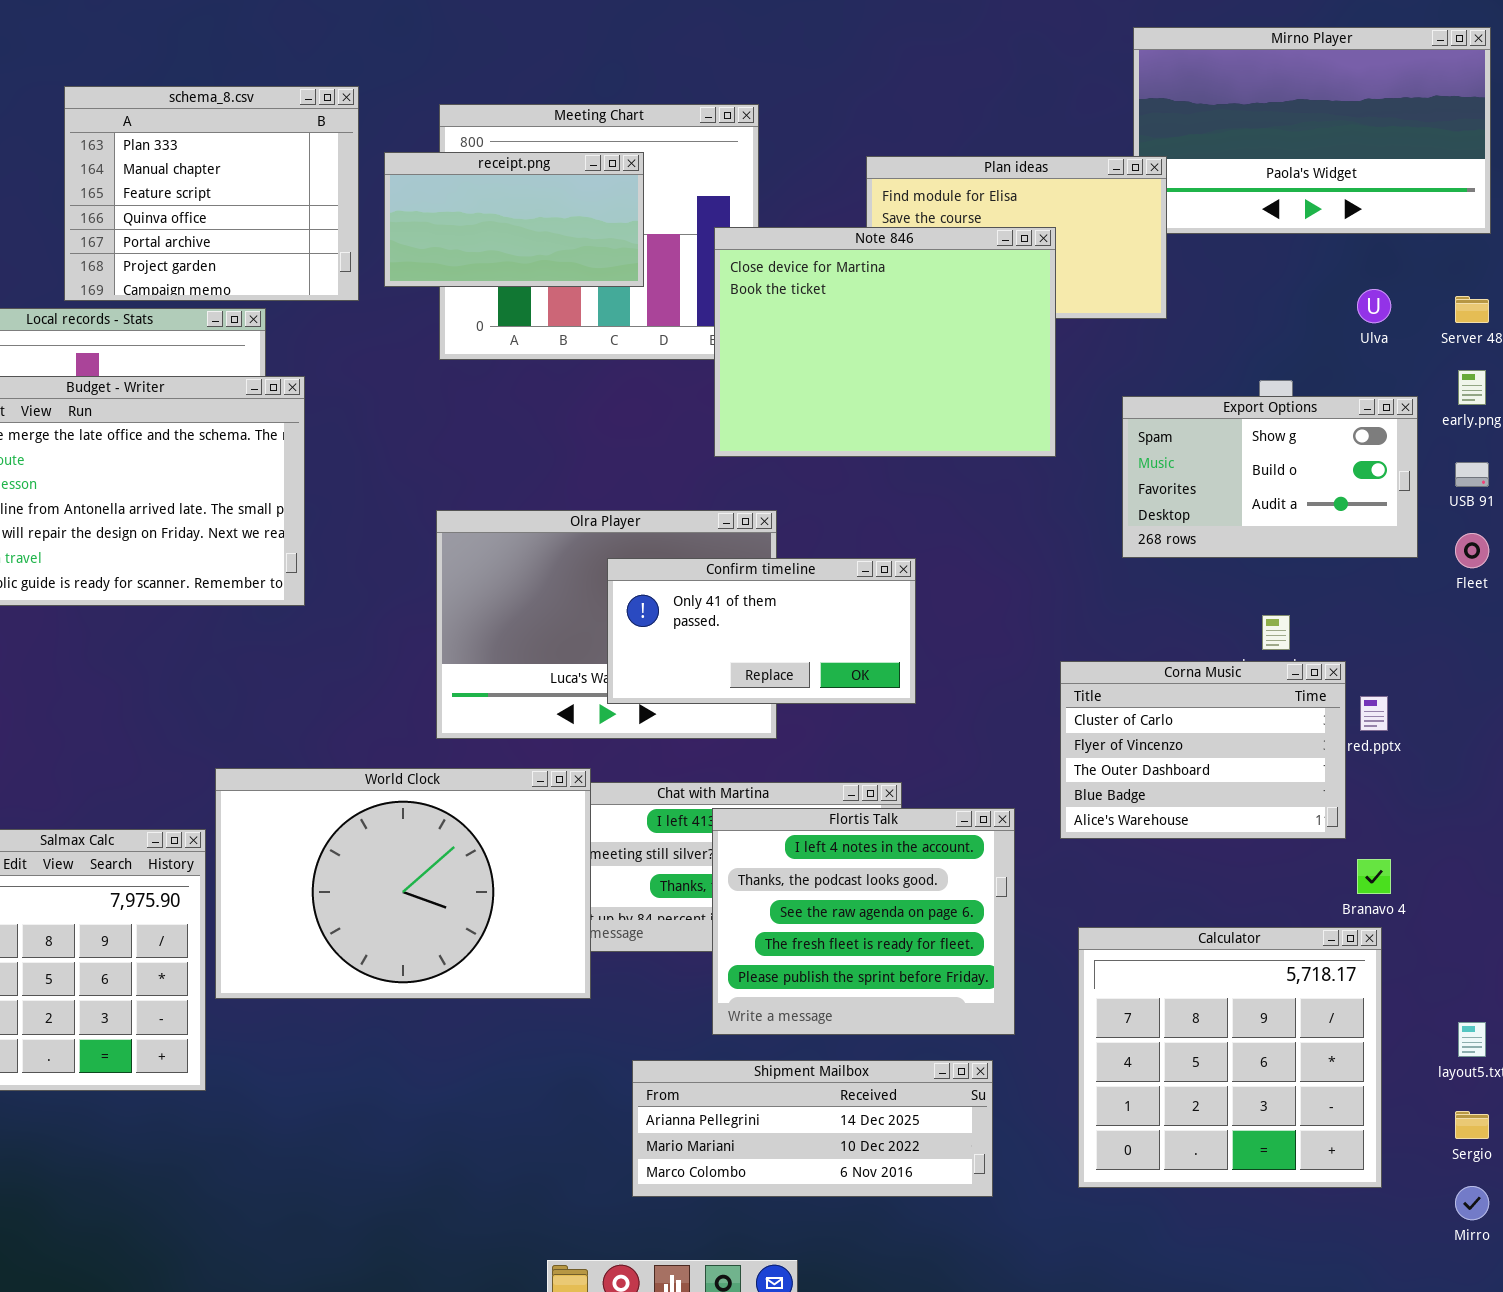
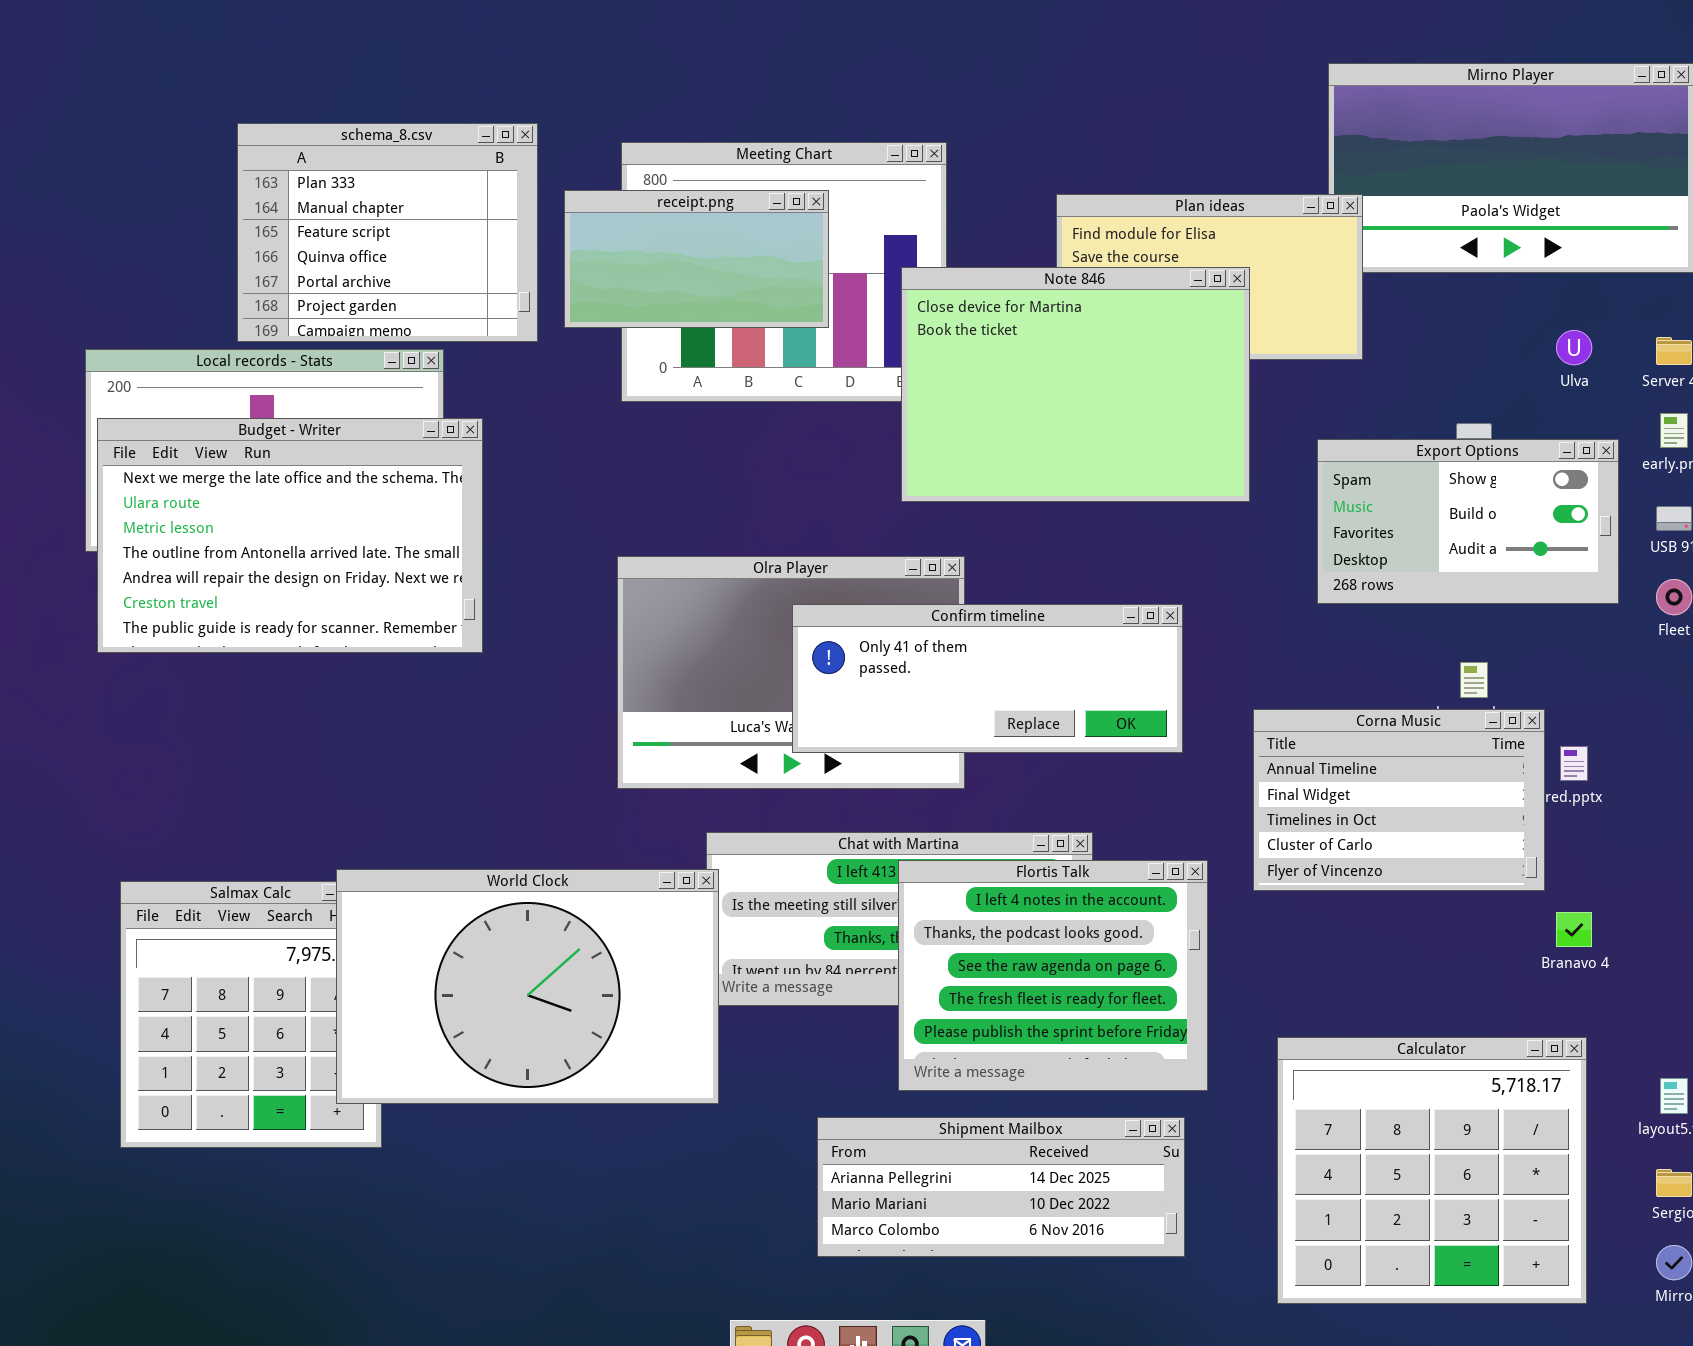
Confirm timeline: [607,558,916,704] -> [792,604,1183,753], resized
Corna Music: [1060,661,1346,839] -> [1253,709,1545,891], scrolled up 3 rows
World Clock: [215,768,591,999] -> [336,869,719,1104], moved
Calculator: [1078,927,1382,1188] -> [1277,1037,1587,1304], moved

